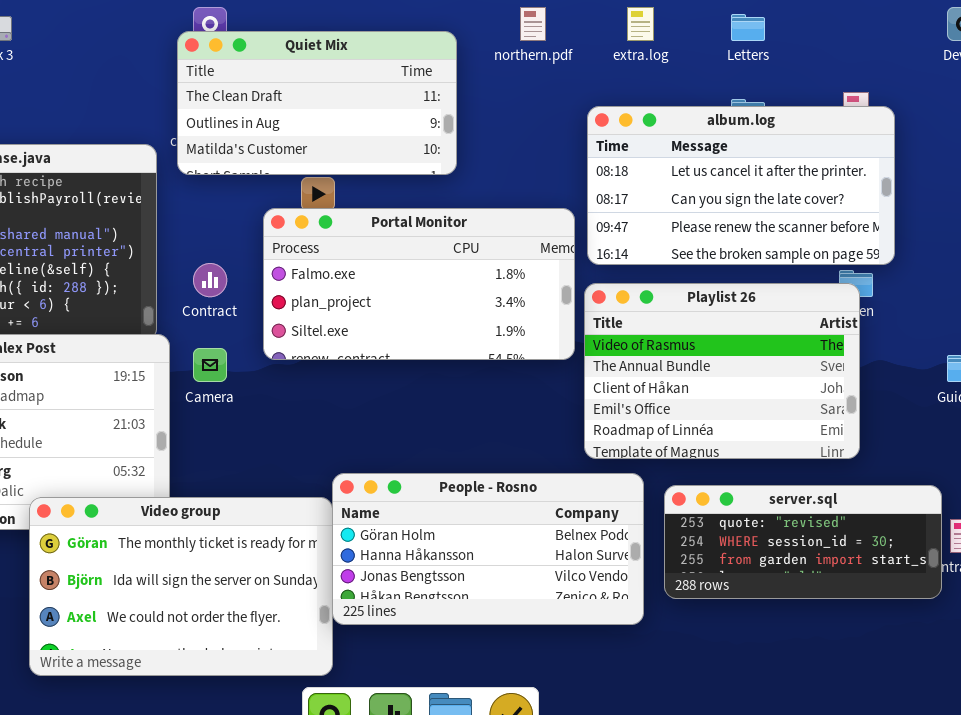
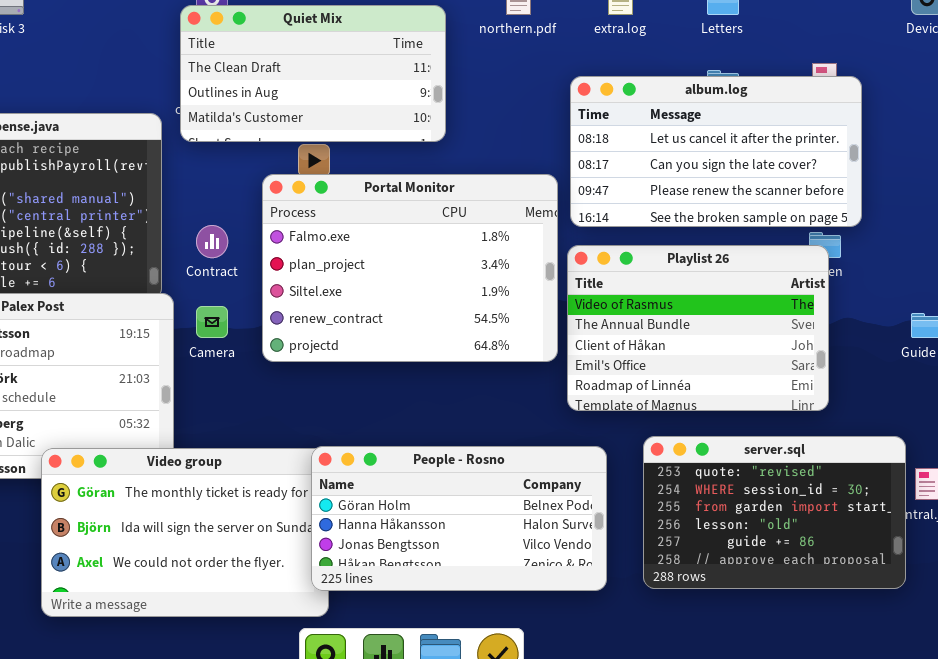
Portal Monitor: [263,208,575,360] -> [262,174,558,362], resized
People - Rosno: [332,473,644,625] -> [311,446,607,591], moved
server.sql: [664,485,942,599] -> [643,436,906,589], resized

